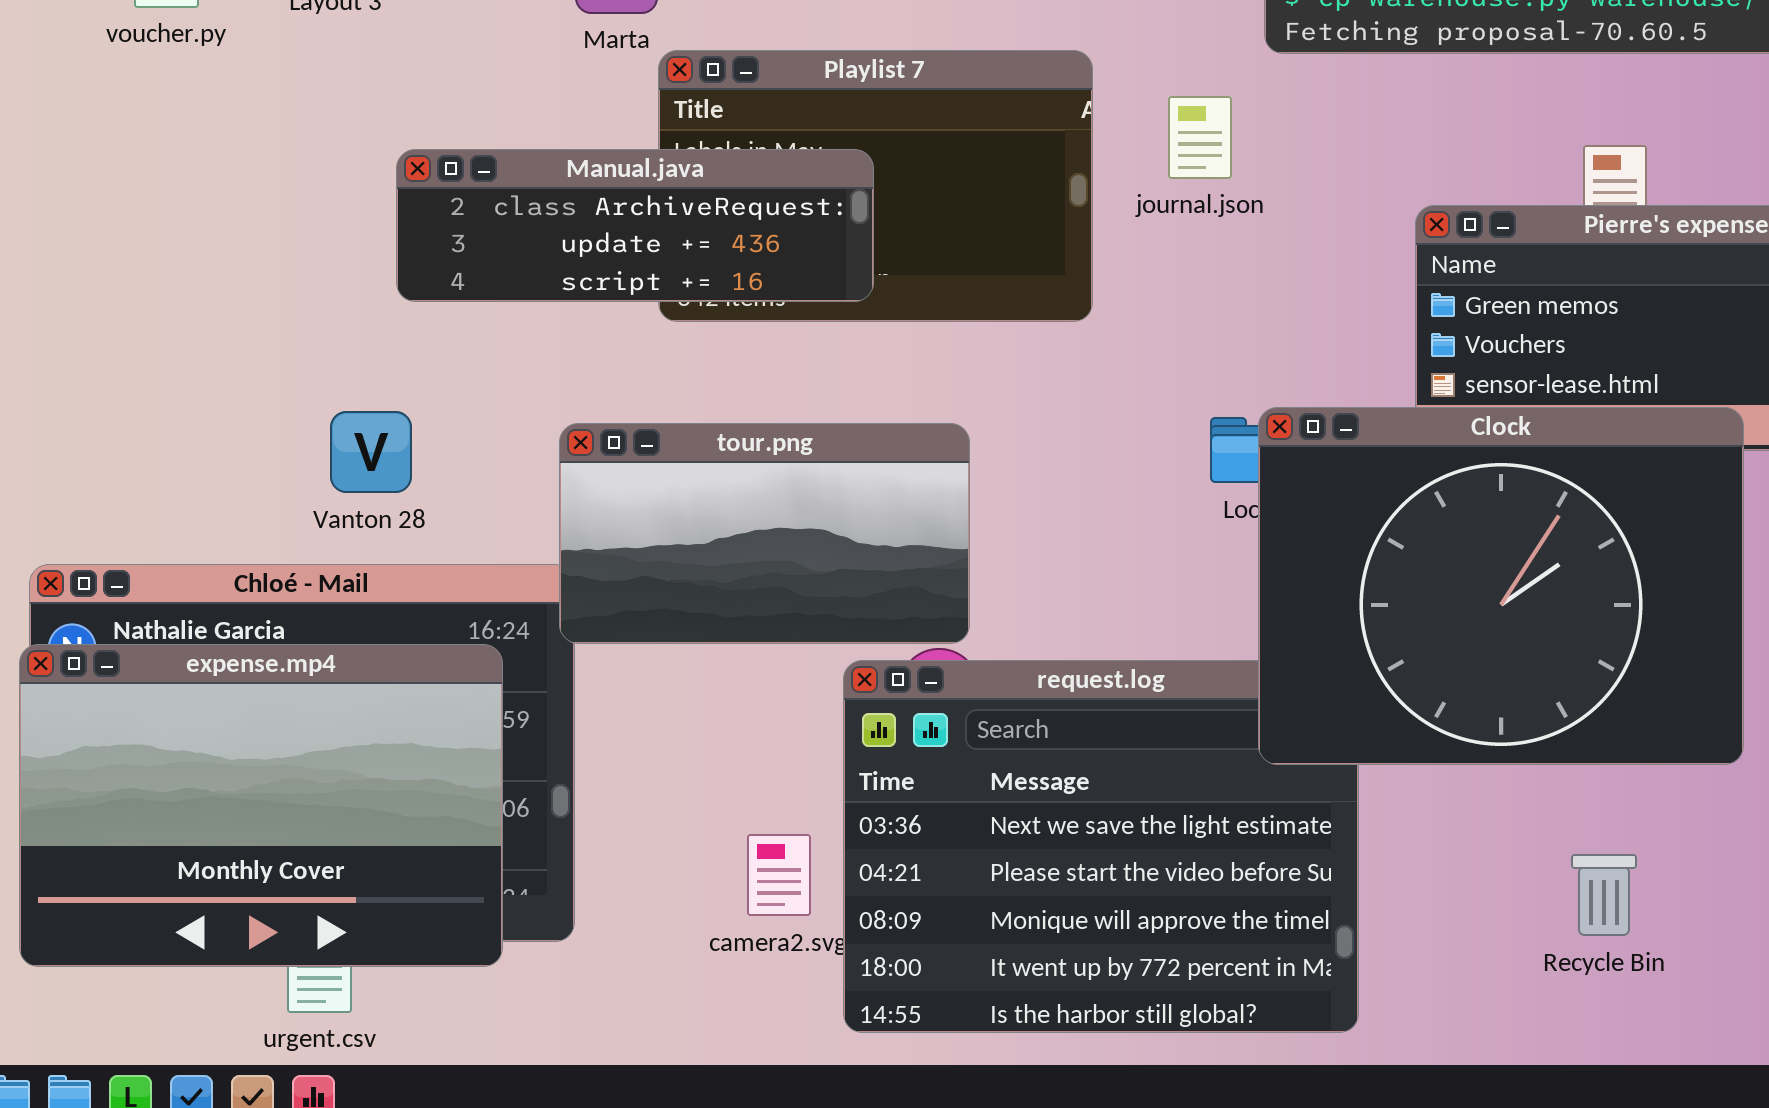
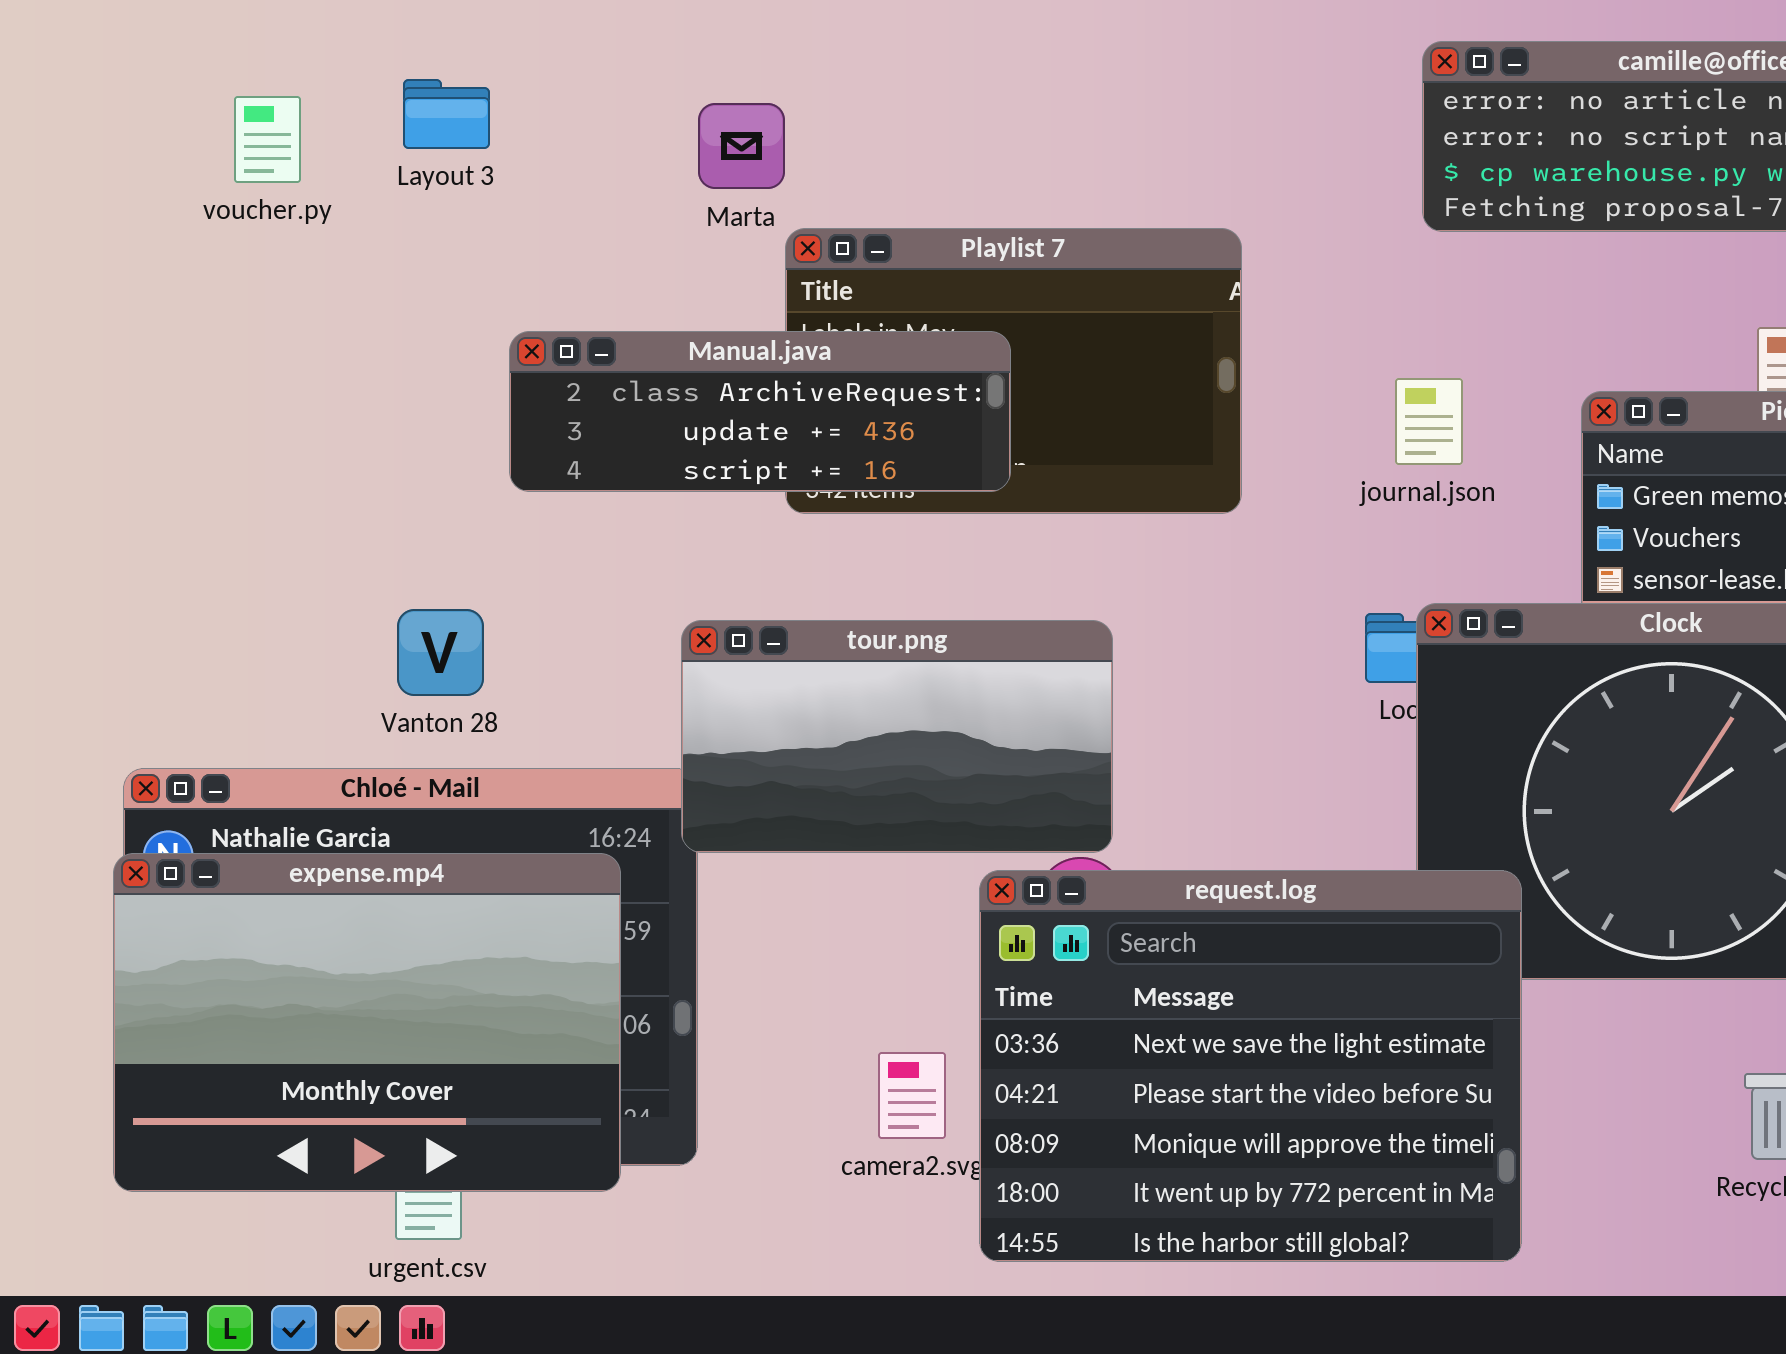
journal.json: [1168,96,1232,179] -> [1395,378,1463,465], moved
Vanton 28: [330,411,412,493] -> [397,609,484,696], moved
request.log: [843,660,1359,1033] -> [979,870,1522,1262], raised

